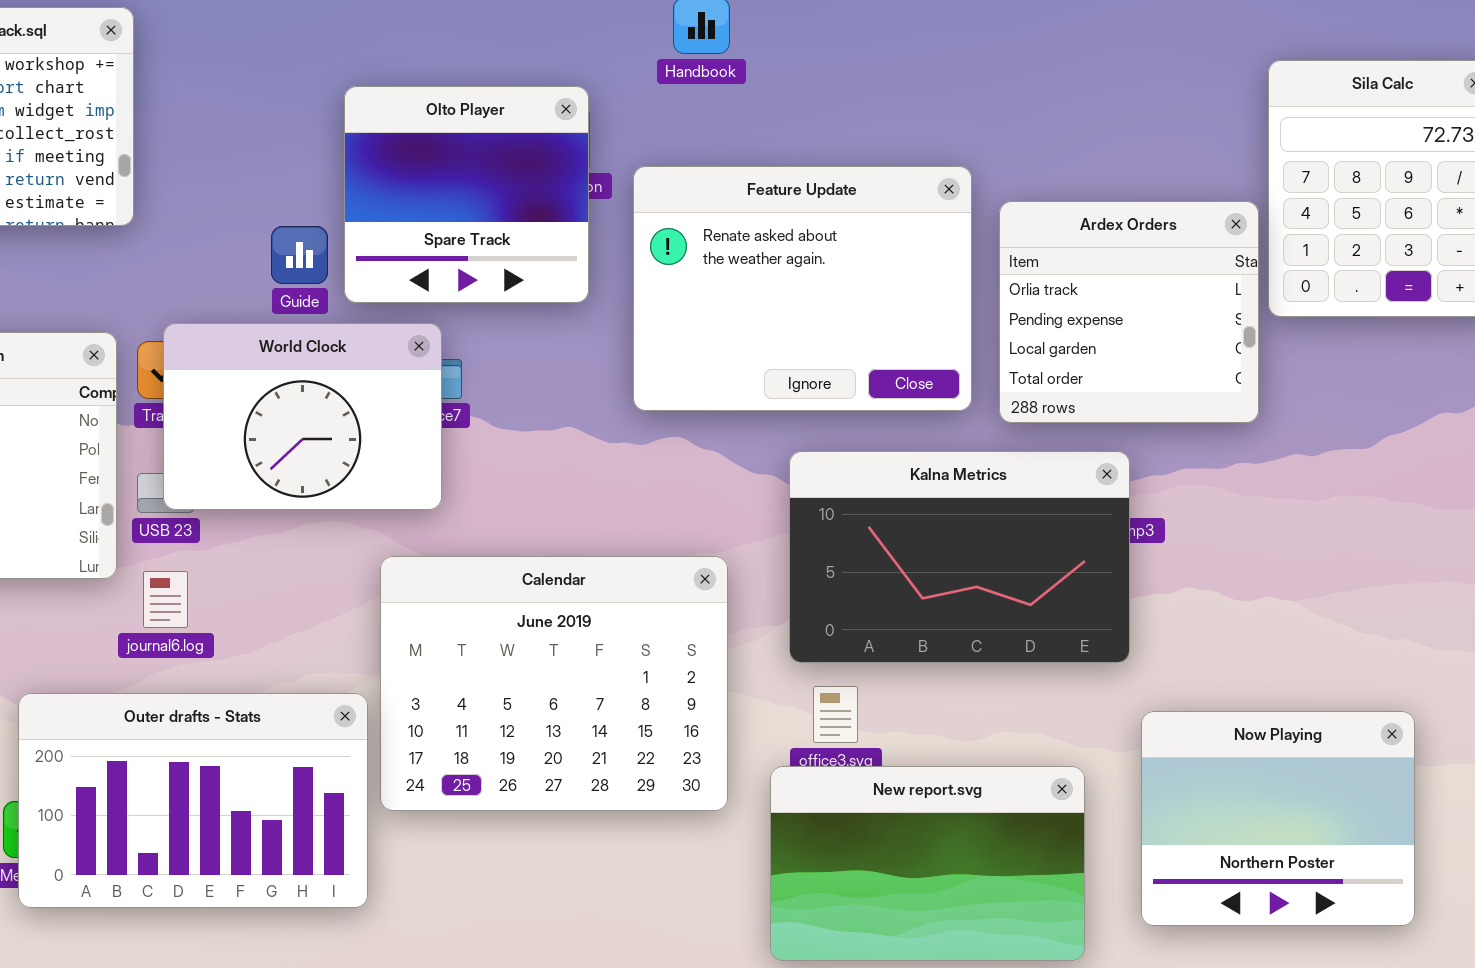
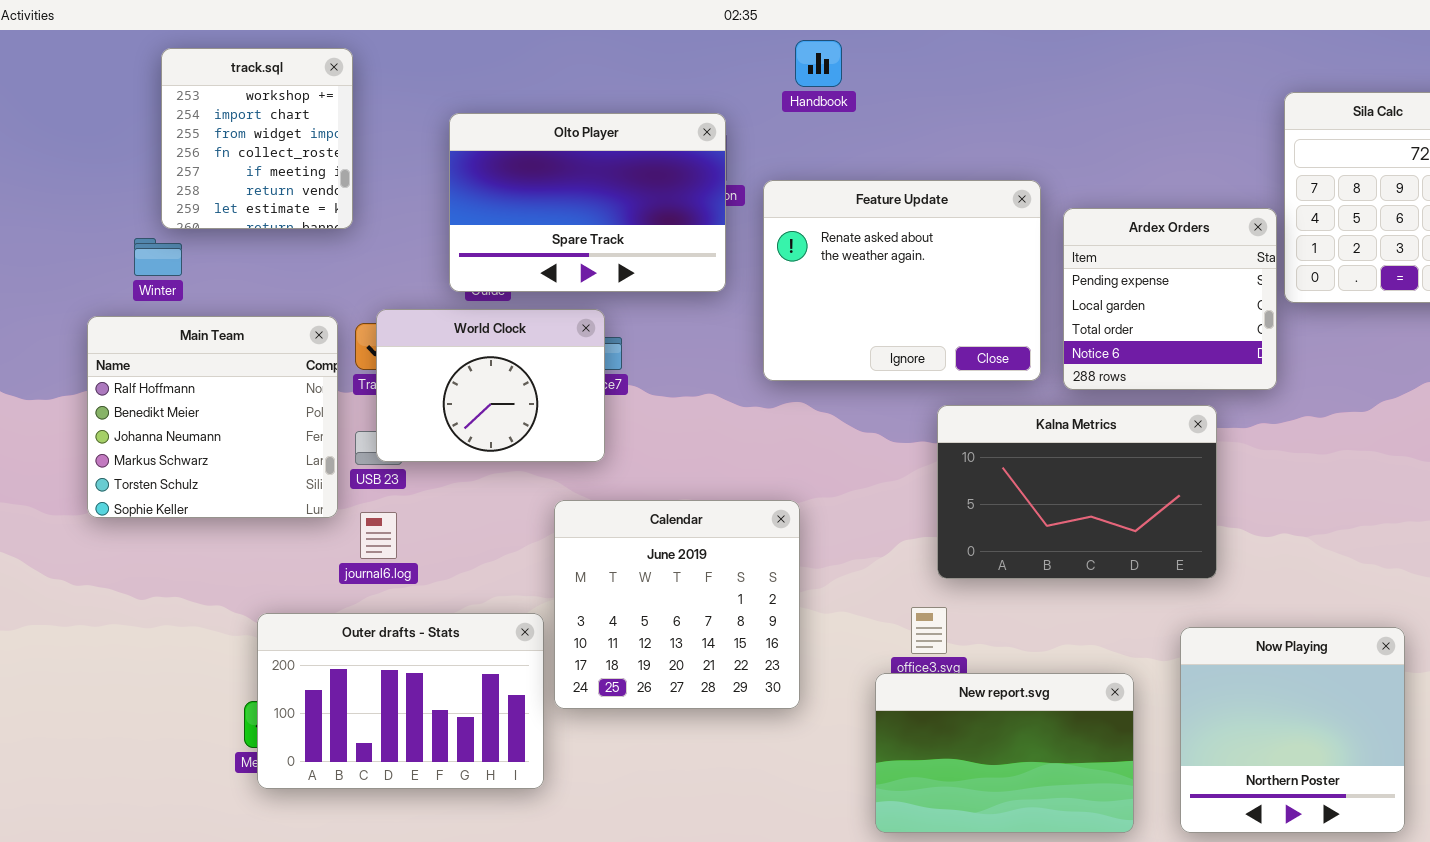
Olto Player: [344,86,589,303] -> [449,113,726,292], resized
Ardex Orders: [999,201,1259,423] -> [1063,208,1277,390], scrolled down 1 row
Kalna Metrics: [789,451,1130,663] -> [937,405,1217,579], moved
Calendar: [380,556,728,811] -> [554,500,800,709], resized
Now Playing: [1141,711,1415,926] -> [1180,627,1405,833], resized

